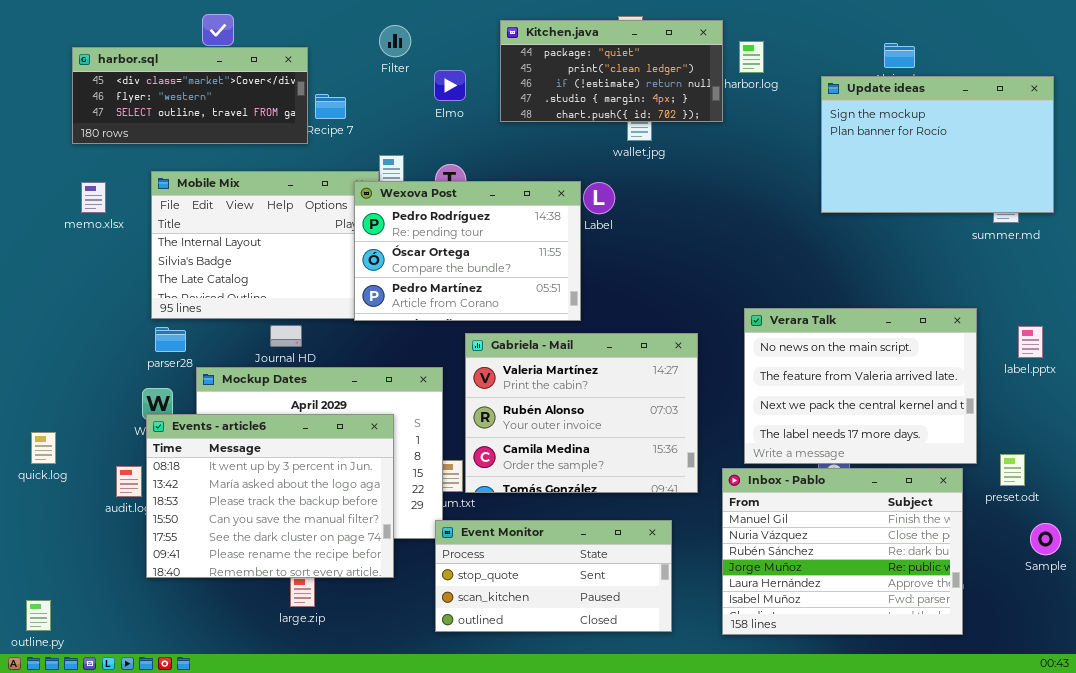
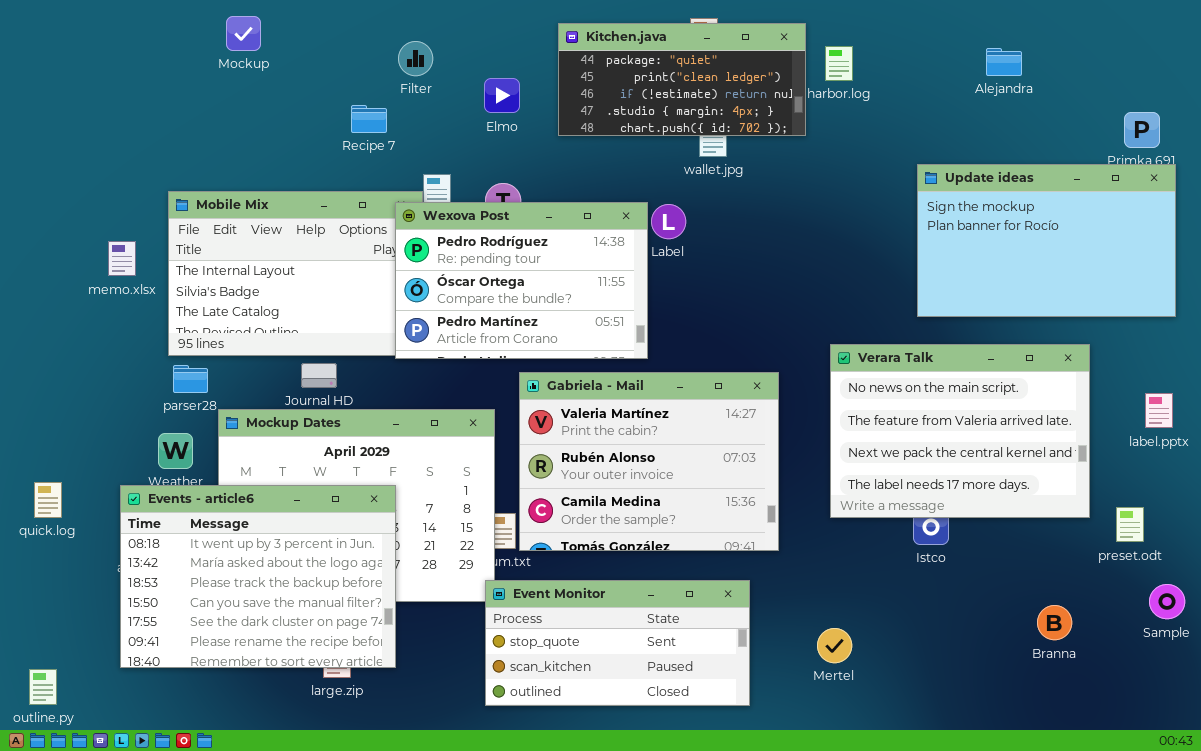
Filter: [379,25,411,57] -> [398,41,433,76], moved
harbor.sql: [72,47,308,144] -> none, closed
Update ideas: [821,76,1054,213] -> [917,164,1176,317], moved
memo.xlsx: [81,182,106,213] -> [108,241,136,276], moved
label.pptx: [1018,326,1043,358] -> [1145,393,1173,428], moved
Events - article6: [146,414,394,578] -> [120,485,396,668], moved
Inbox - Pablo: [722,468,963,635] -> none, closed

